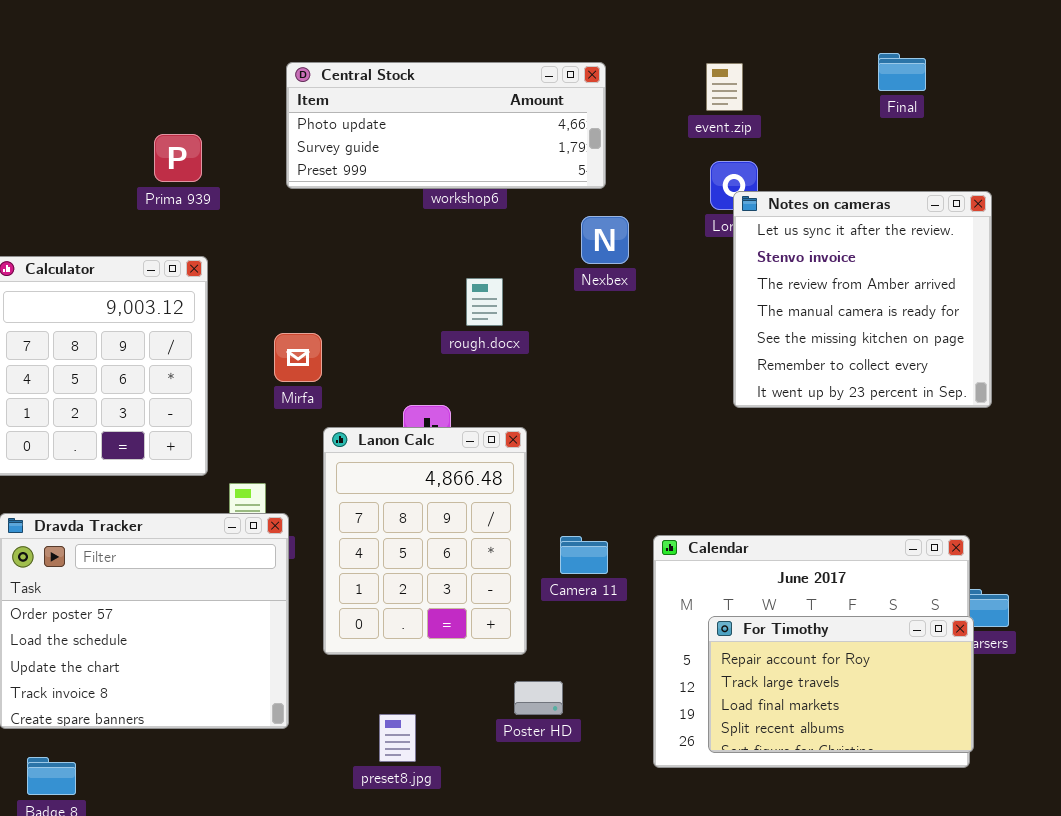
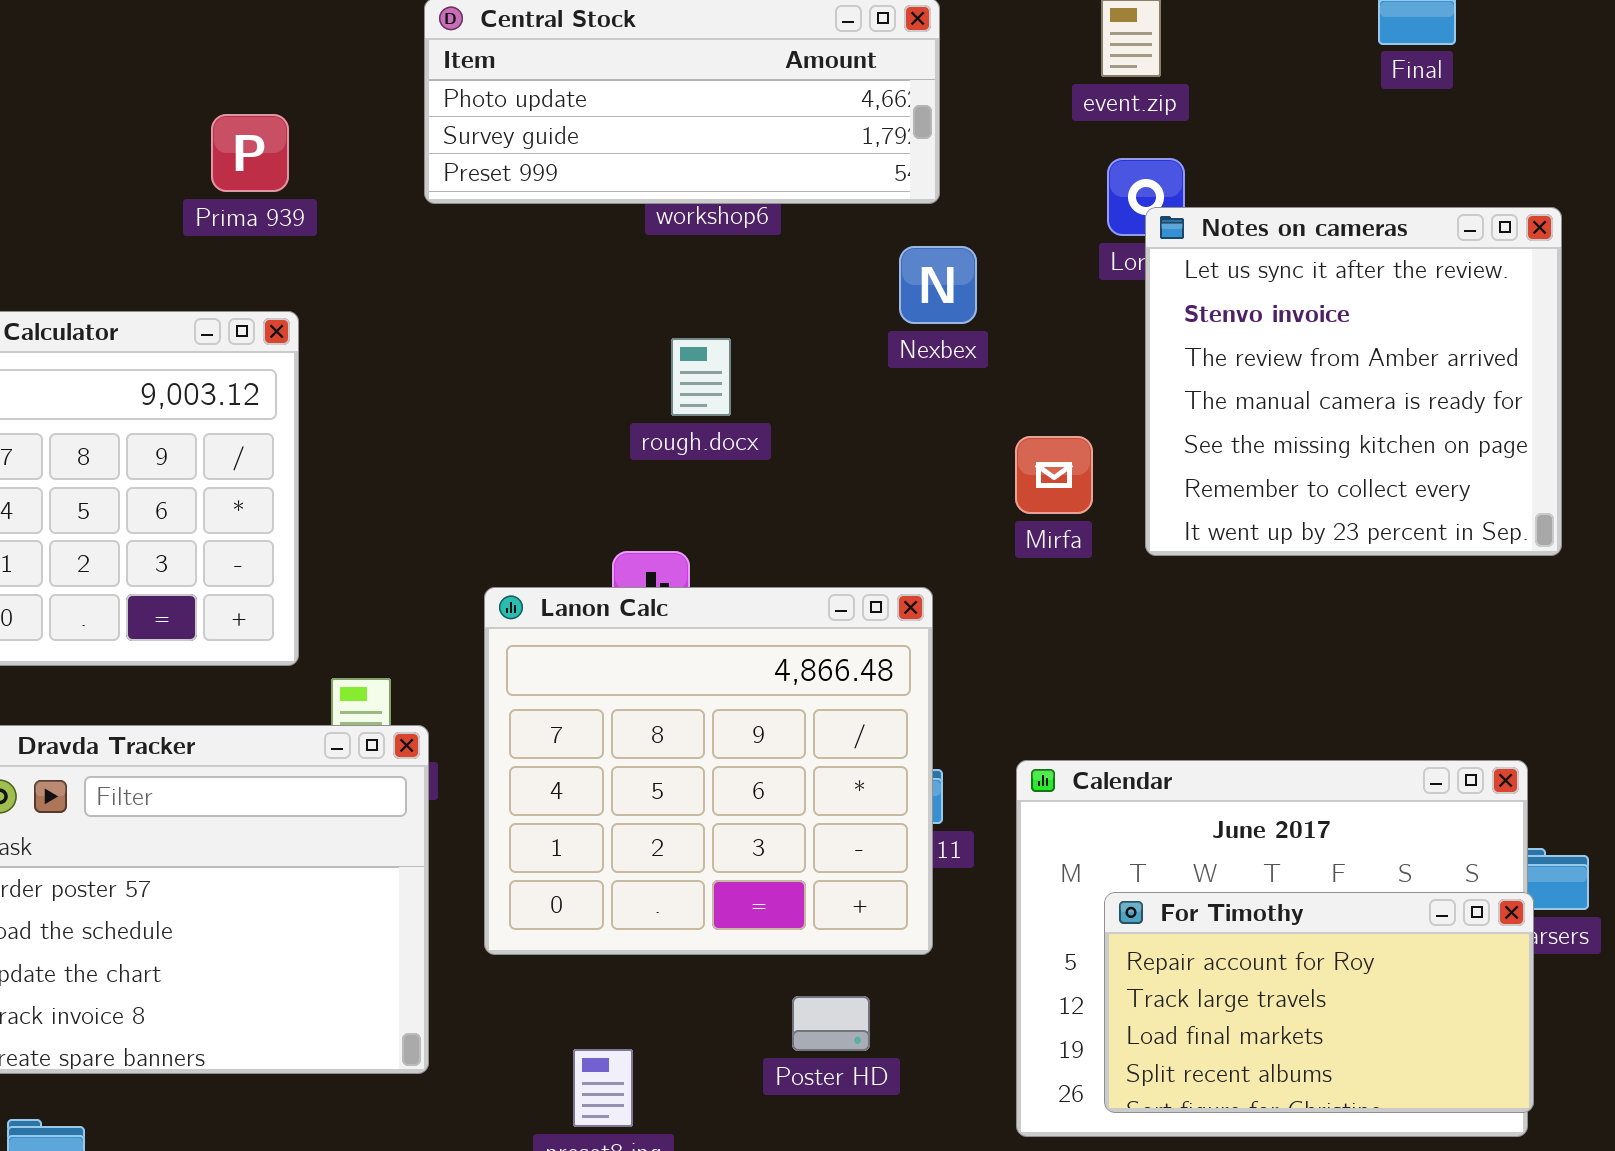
rough.docx: [466,278,503,326] -> [671,338,731,416], moved
Mirfa: [274,333,322,382] -> [1015,436,1093,514], moved
Lanon Calc: [323,427,527,655] -> [484,587,933,955], resized

